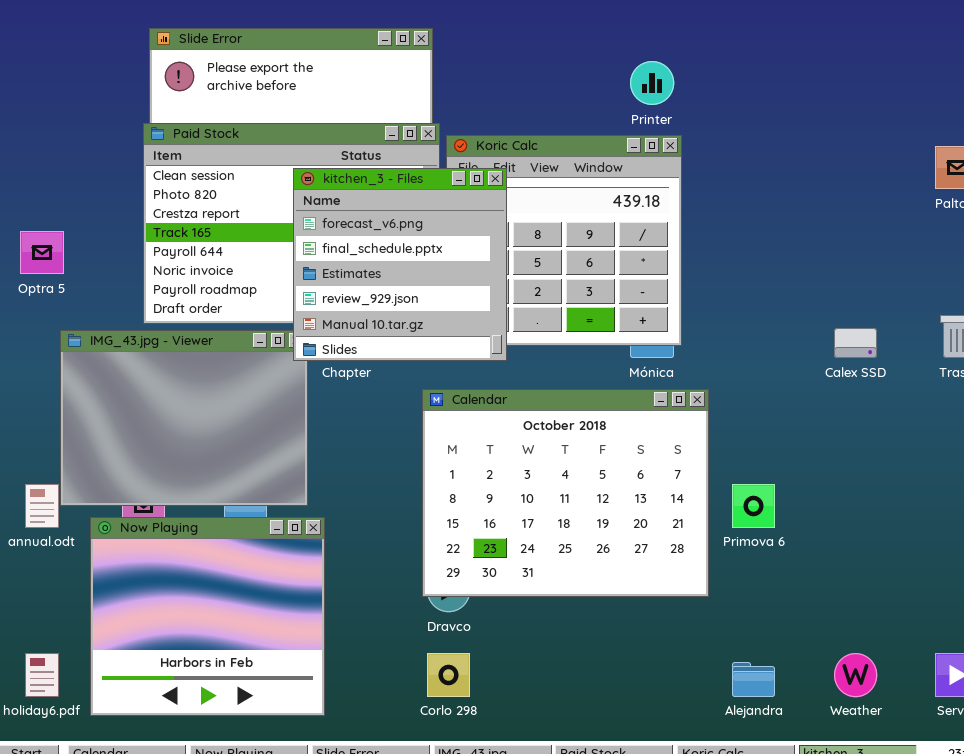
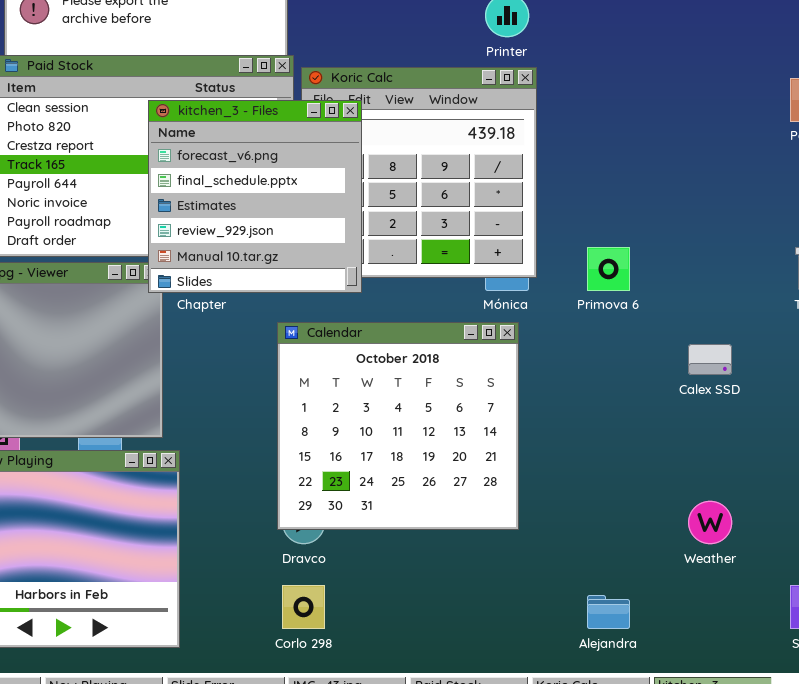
Calex SSD: [834,328,877,358] -> [688,344,732,375], moved
Calendar: [422,389,709,597] -> [277,322,519,530], resized
Primova 6: [732,484,775,528] -> [587,247,630,291], moved
Weather: [834,653,877,697] -> [688,501,732,544], moved

